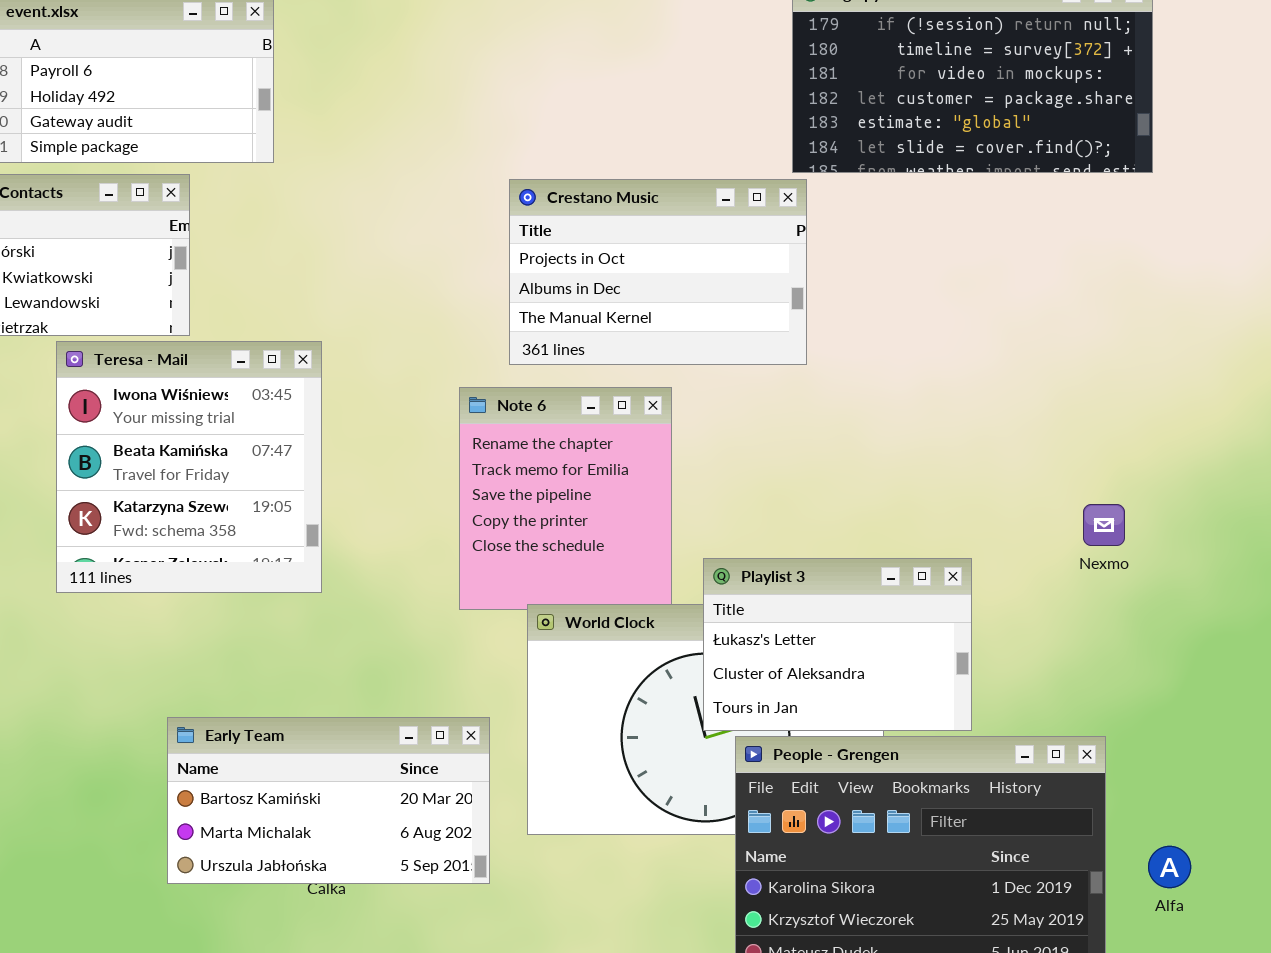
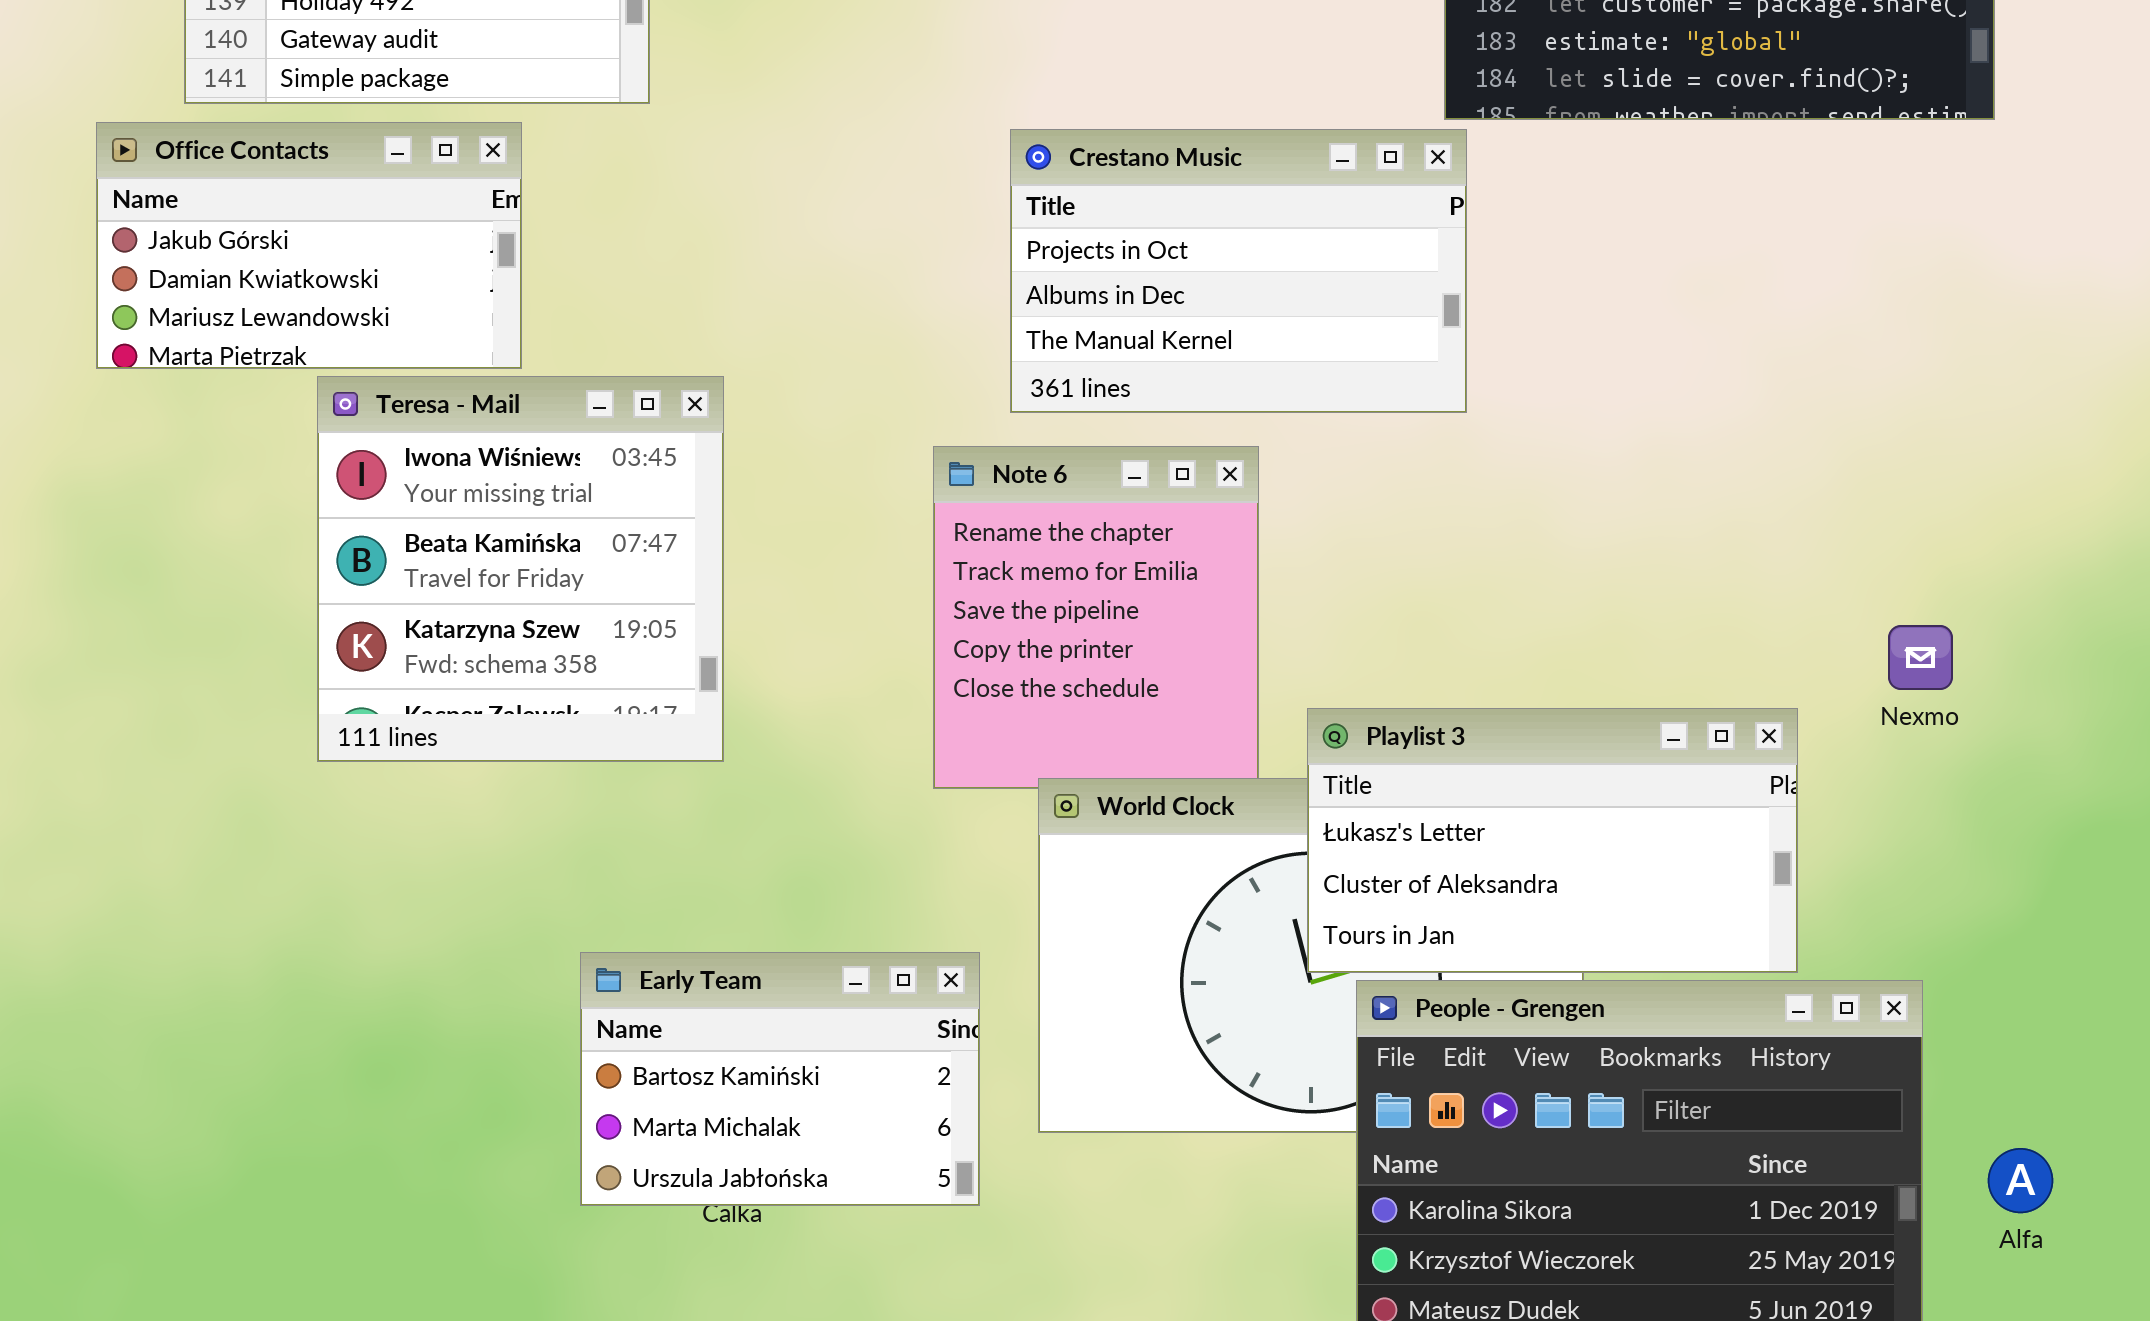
Playlist 3: [703,558,972,731] -> [1307,708,1798,973], resized
Early Team: [167,717,490,884] -> [580,952,980,1206], resized

